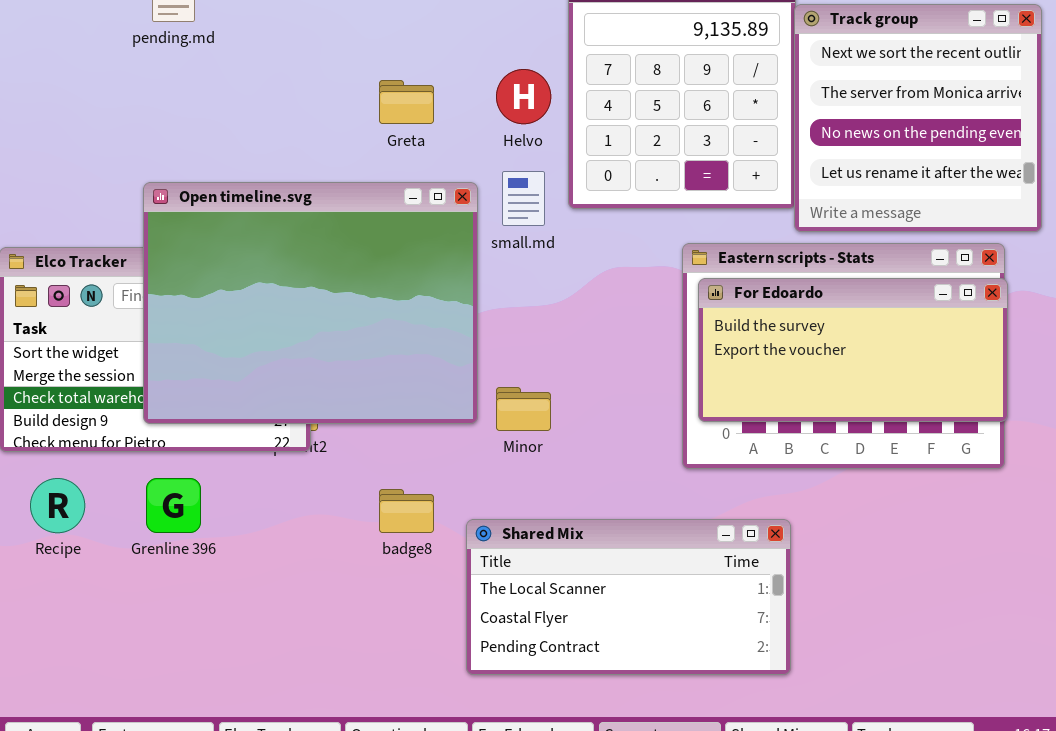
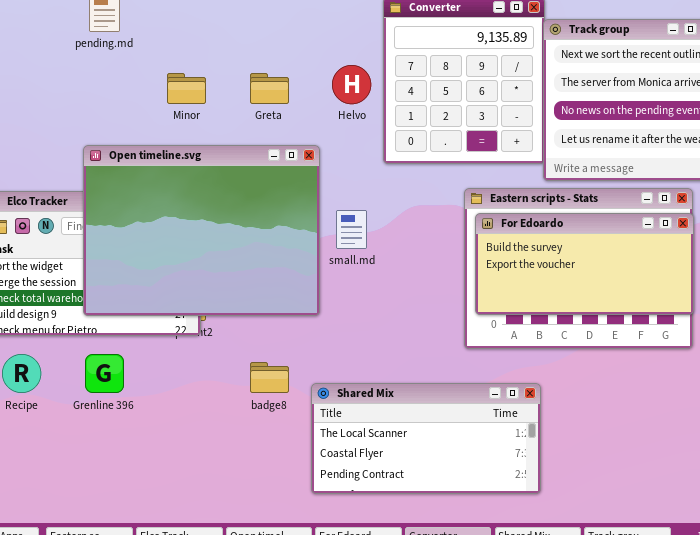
small.md: [502,171,545,226] -> [336,210,367,249], moved
Minor: [496,387,551,431] -> [167,73,206,104], moved

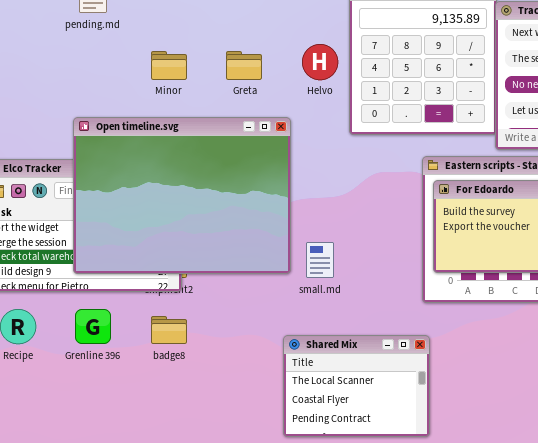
small.md: [336,210,367,249] -> [306,242,334,278], moved
badge8: [250,362,289,393] -> [151,316,187,344], moved
Shared Mix: [311,383,541,494] -> [283,335,430,437], resized

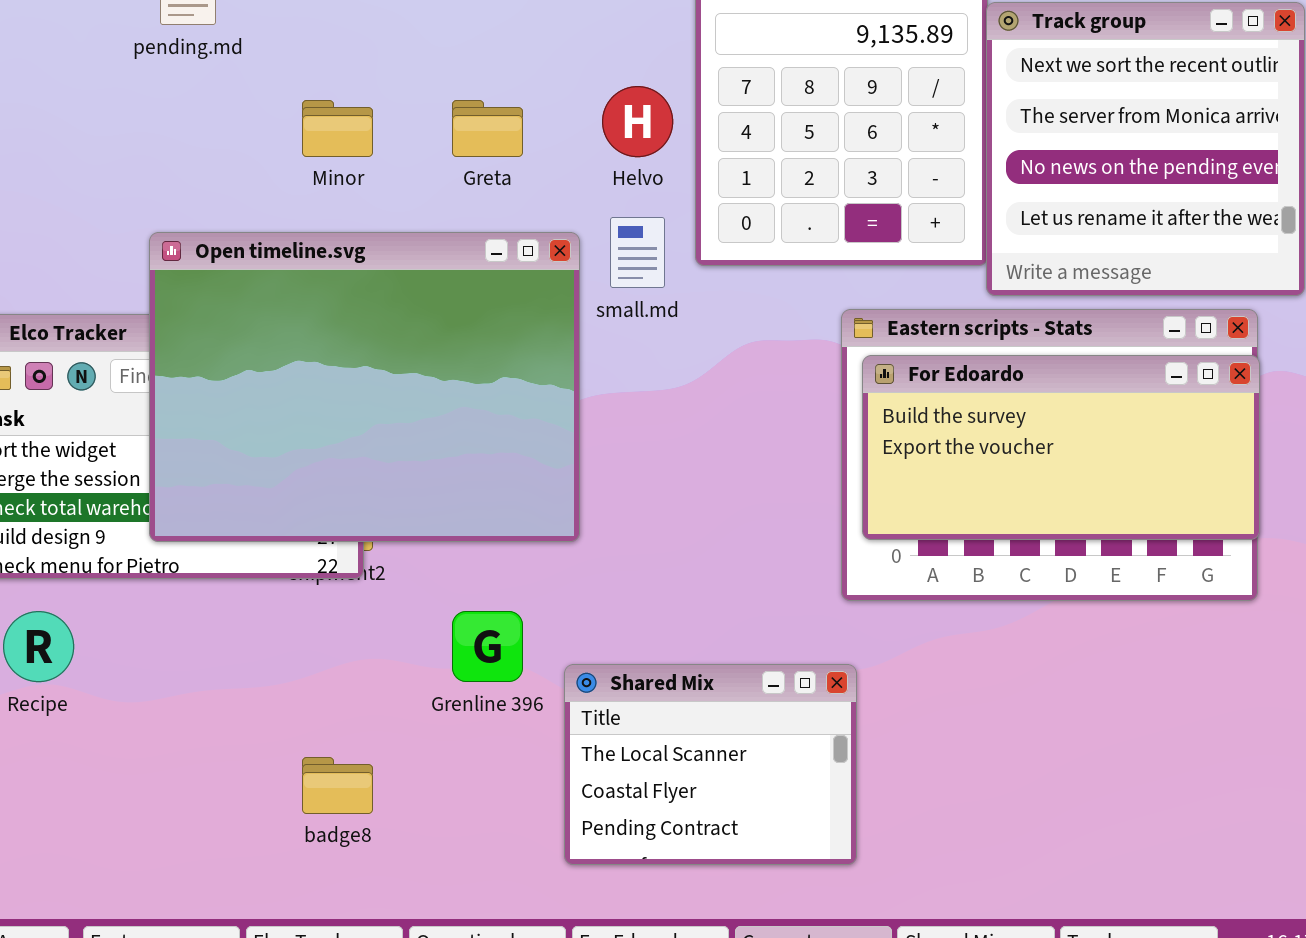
small.md: [306,242,334,278] -> [610,217,665,288], moved
Grenline 396: [75,309,111,344] -> [452,611,523,682], moved
badge8: [151,316,187,344] -> [302,757,373,814], moved

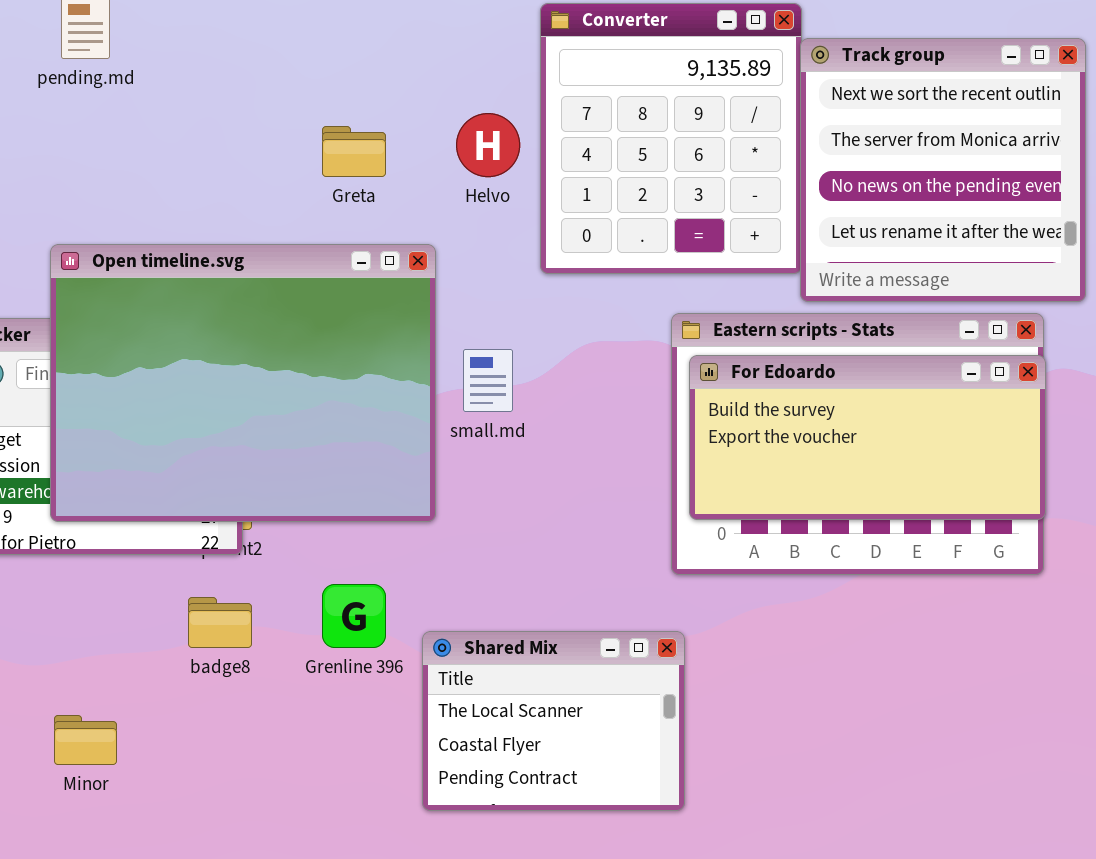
Minor: [302,100,373,157] -> [54,715,117,765], moved
small.md: [610,217,665,288] -> [463,349,513,412], moved
badge8: [302,757,373,814] -> [188,597,252,648], moved

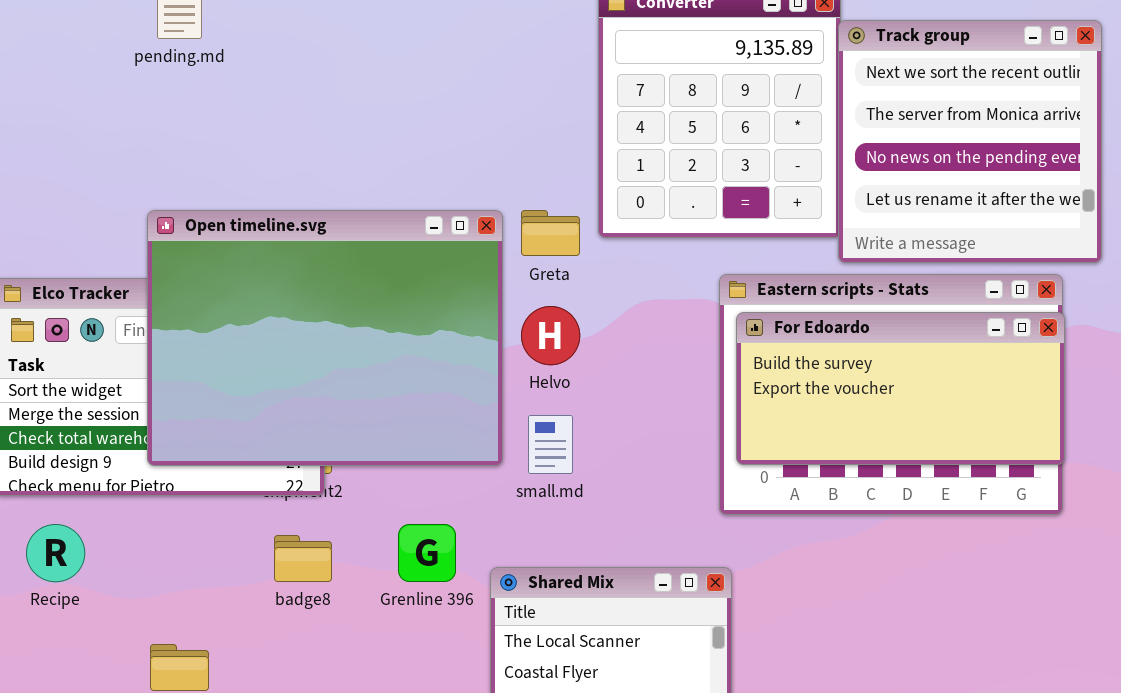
Helvo: [456,113,520,177] -> [521,306,580,365], moved
Greta: [322,126,386,177] -> [521,210,580,256], moved
small.md: [463,349,513,412] -> [528,415,573,474], moved

